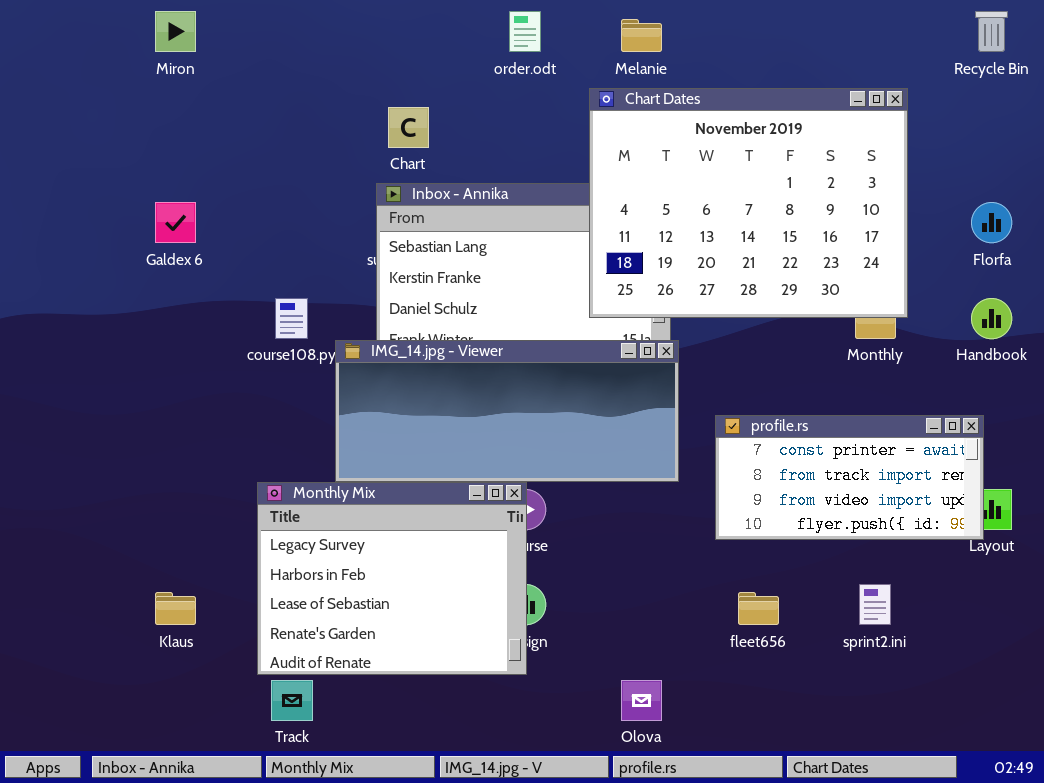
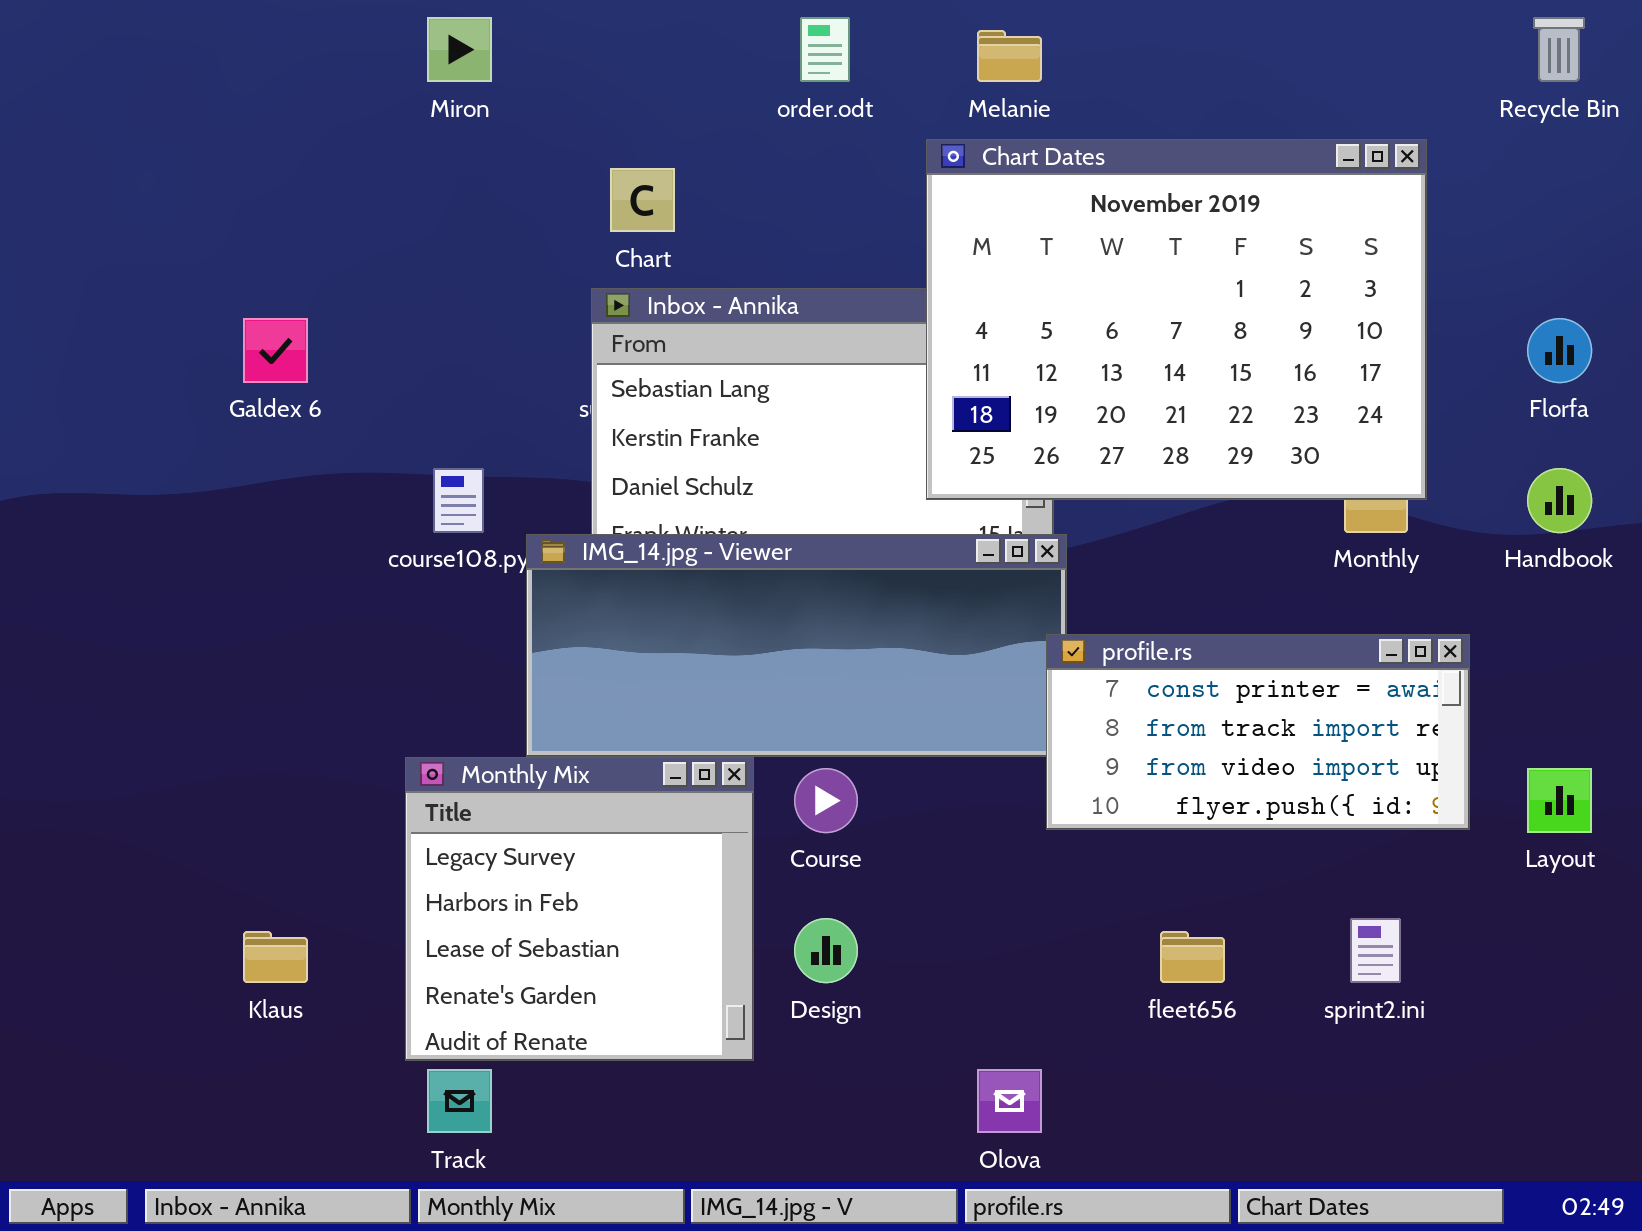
Miron: [155,11,196,52] -> [427,17,492,82], moved
profile.rs: [715,415,984,540] -> [1046,634,1470,830], moved
Monthly Mix: [257,482,527,675] -> [405,757,754,1061], resized

